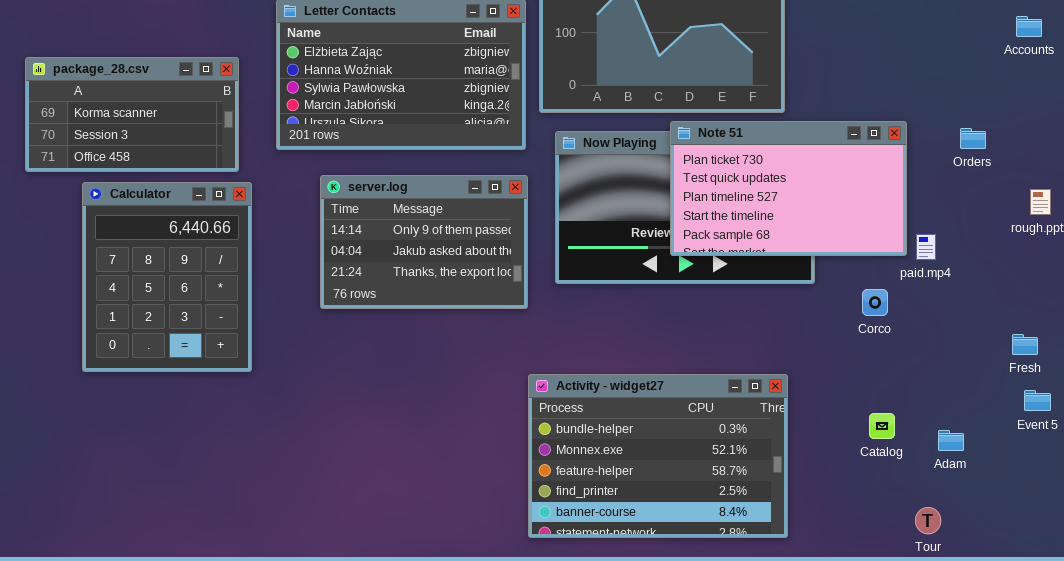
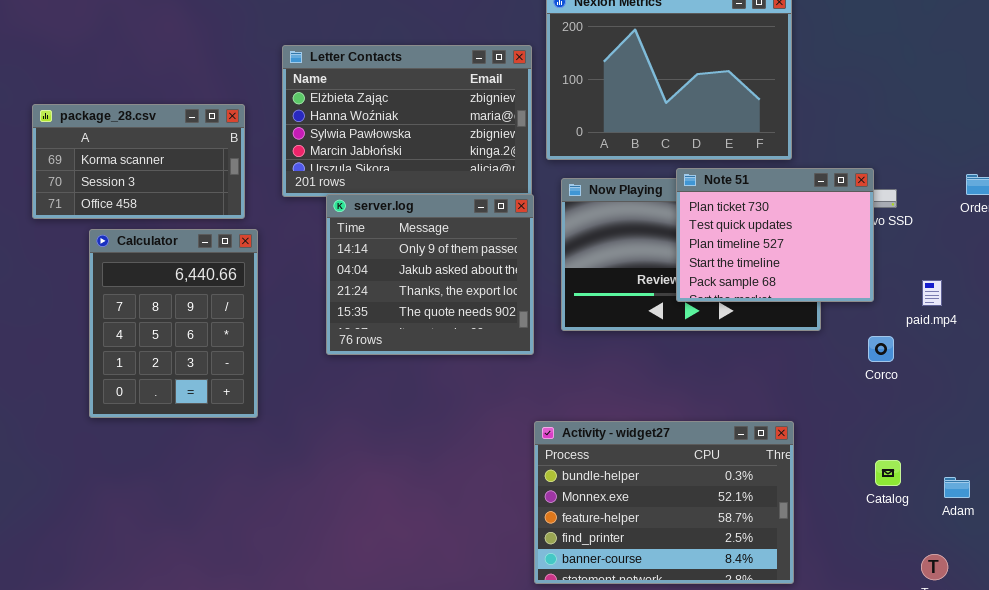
Note 51: [670,121,907,256] -> [676,168,874,302], resized
server.log: [320,175,528,309] -> [326,194,534,355], resized

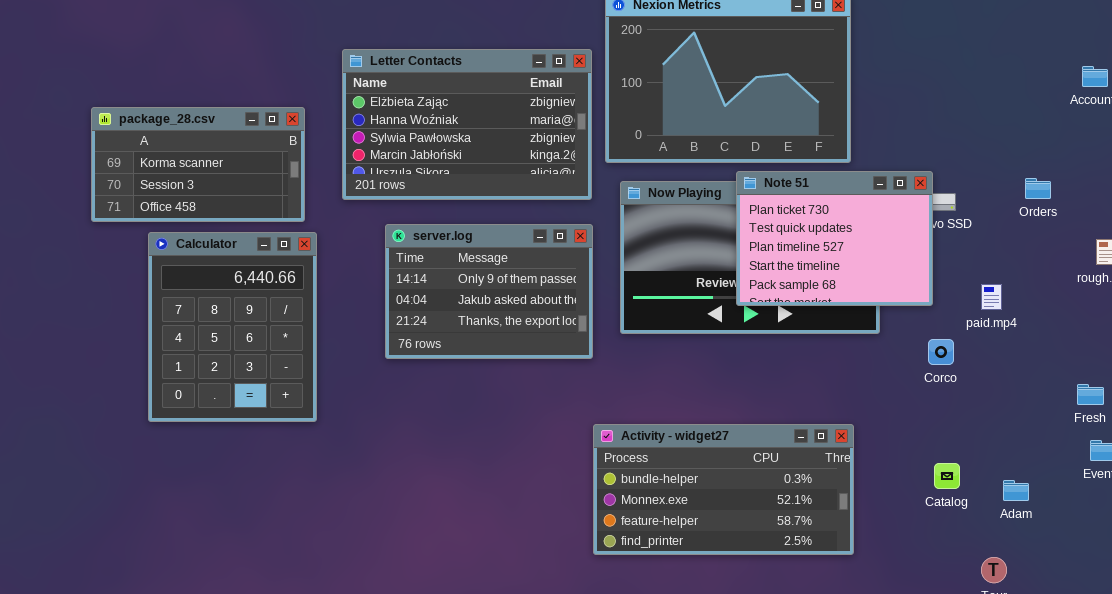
server.log: [326,194,534,355] -> [385,224,593,359], resized
Activity - widget27: [534,421,794,584] -> [593,424,854,555], resized

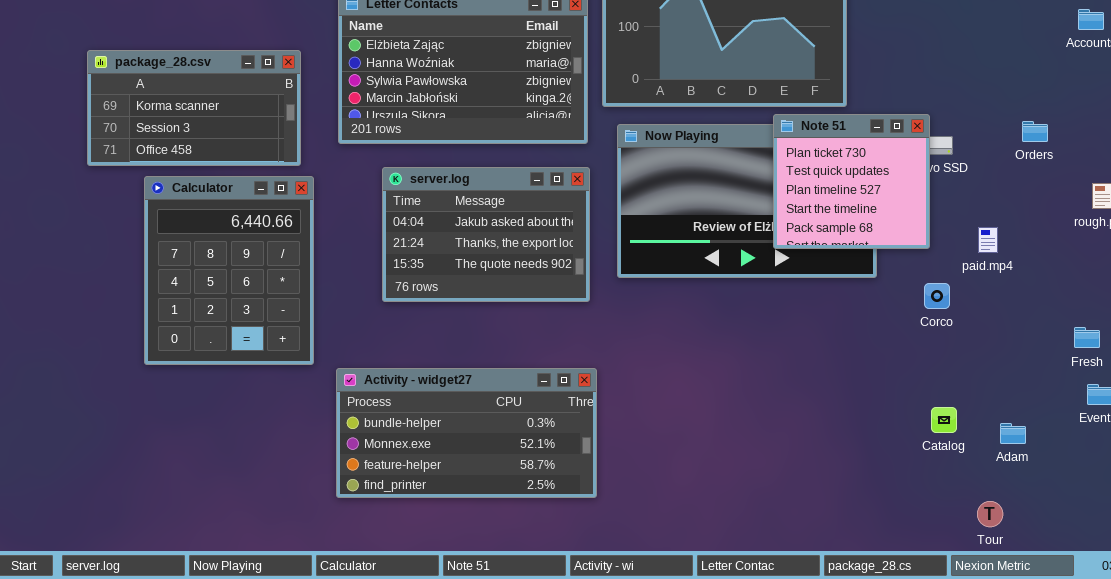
Note 51: [736,171,933,306] -> [773,114,930,249], resized
server.log: [385,224,593,359] -> [382,167,590,302], scrolled down 1 row
Activity - widget27: [593,424,854,555] -> [336,368,597,498], moved

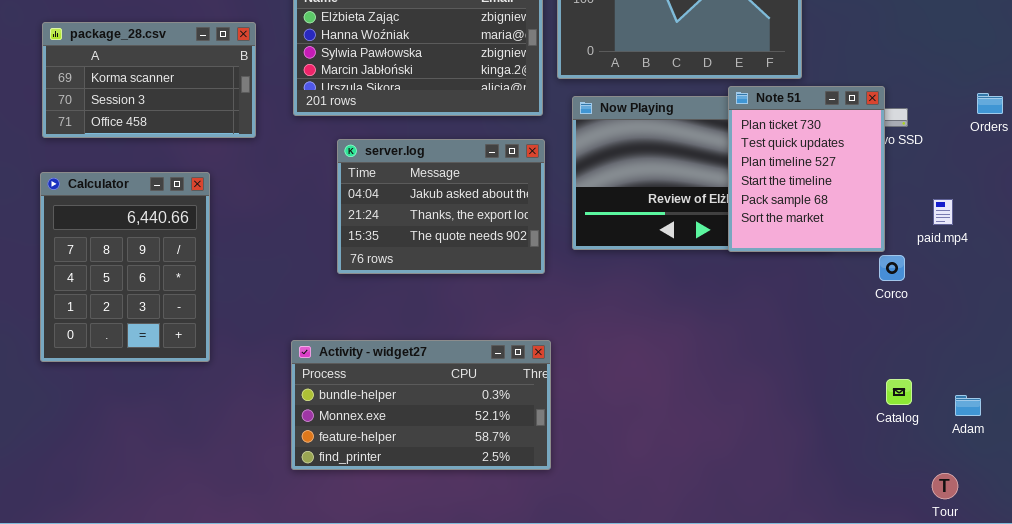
Note 51: [773,114,930,249] -> [728,86,885,252], resized
Calculator: [144,176,314,365] -> [40,172,210,362], moved

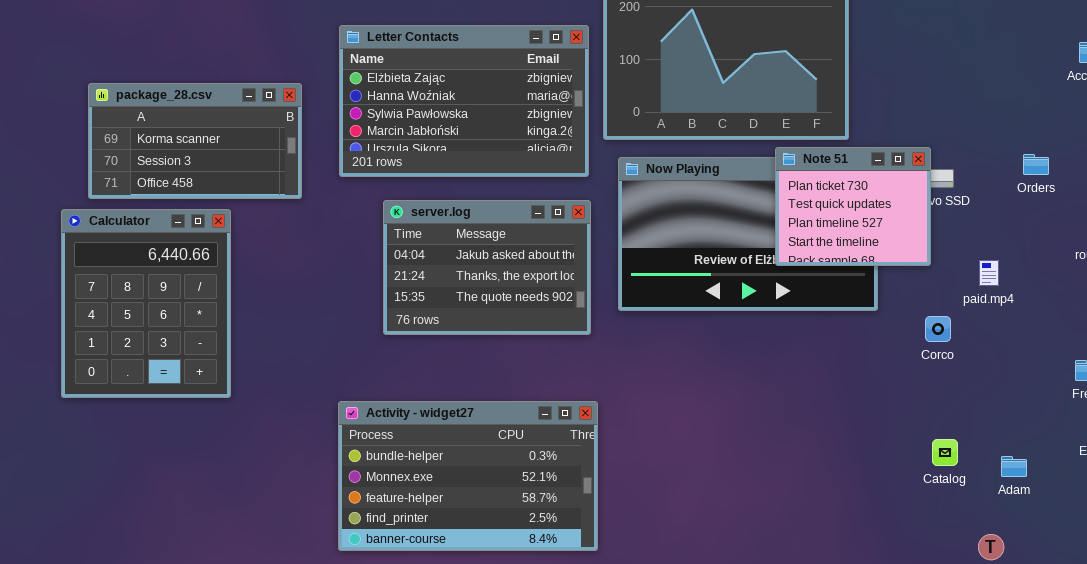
Note 51: [728,86,885,252] -> [775,147,931,266], resized
Calculator: [40,172,210,362] -> [61,209,231,398], moved
Activity - widget27: [291,340,551,470] -> [338,401,598,551], resized

